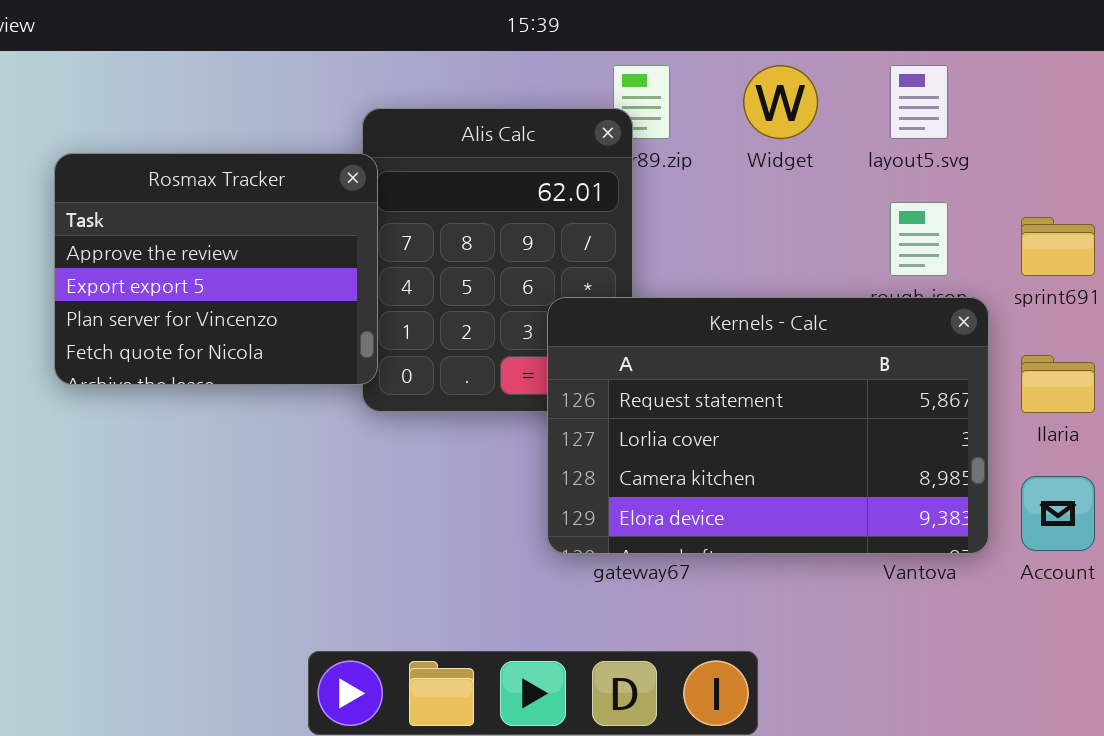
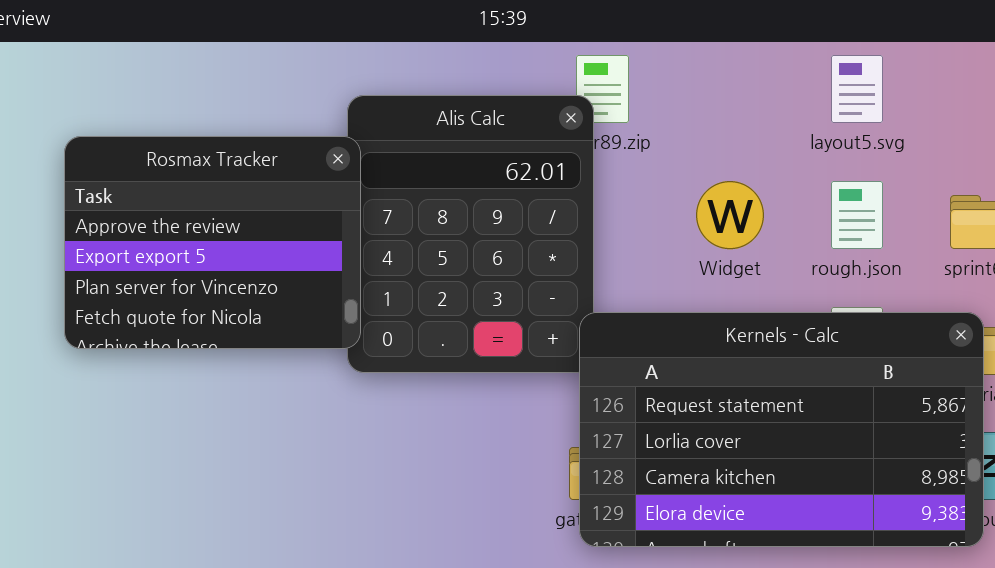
Widget: [743,65,818,139] -> [696,181,764,249], moved
Kernels - Calc: [547,297,989,554] -> [579,312,984,547], moved

